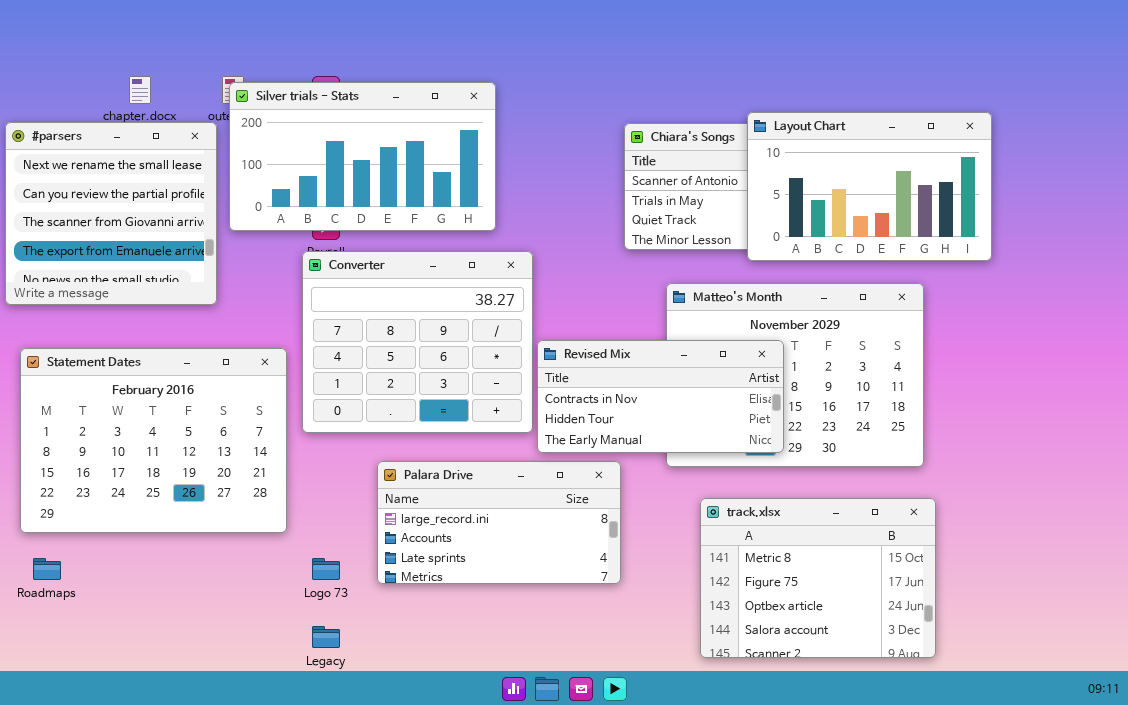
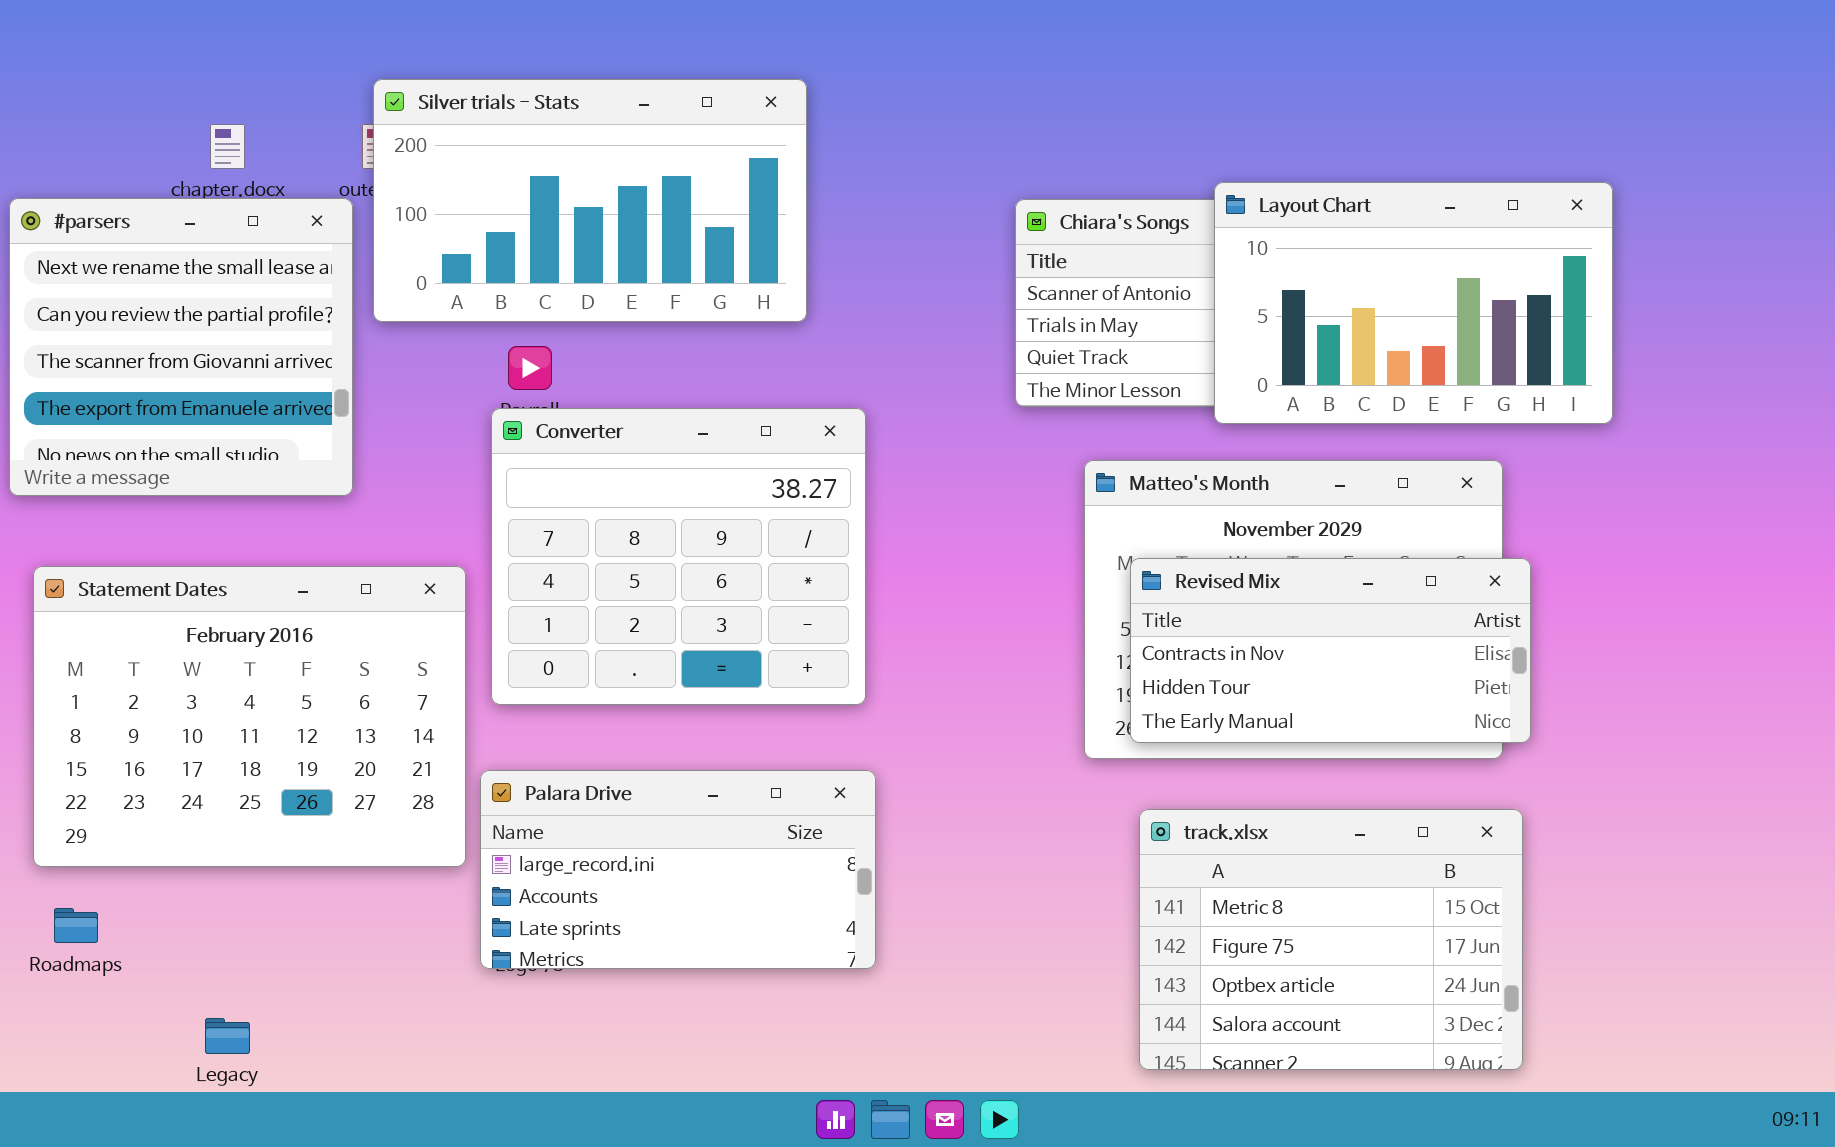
Silver trials - Stats: [229,82,496,231] -> [373,79,807,322], moved
Revised Mix: [537,340,784,453] -> [1130,558,1531,743], moved
Palara Drive: [377,461,621,584] -> [480,770,876,969], moved
Legacy: [312,626,340,648] -> [205,1018,250,1054], moved

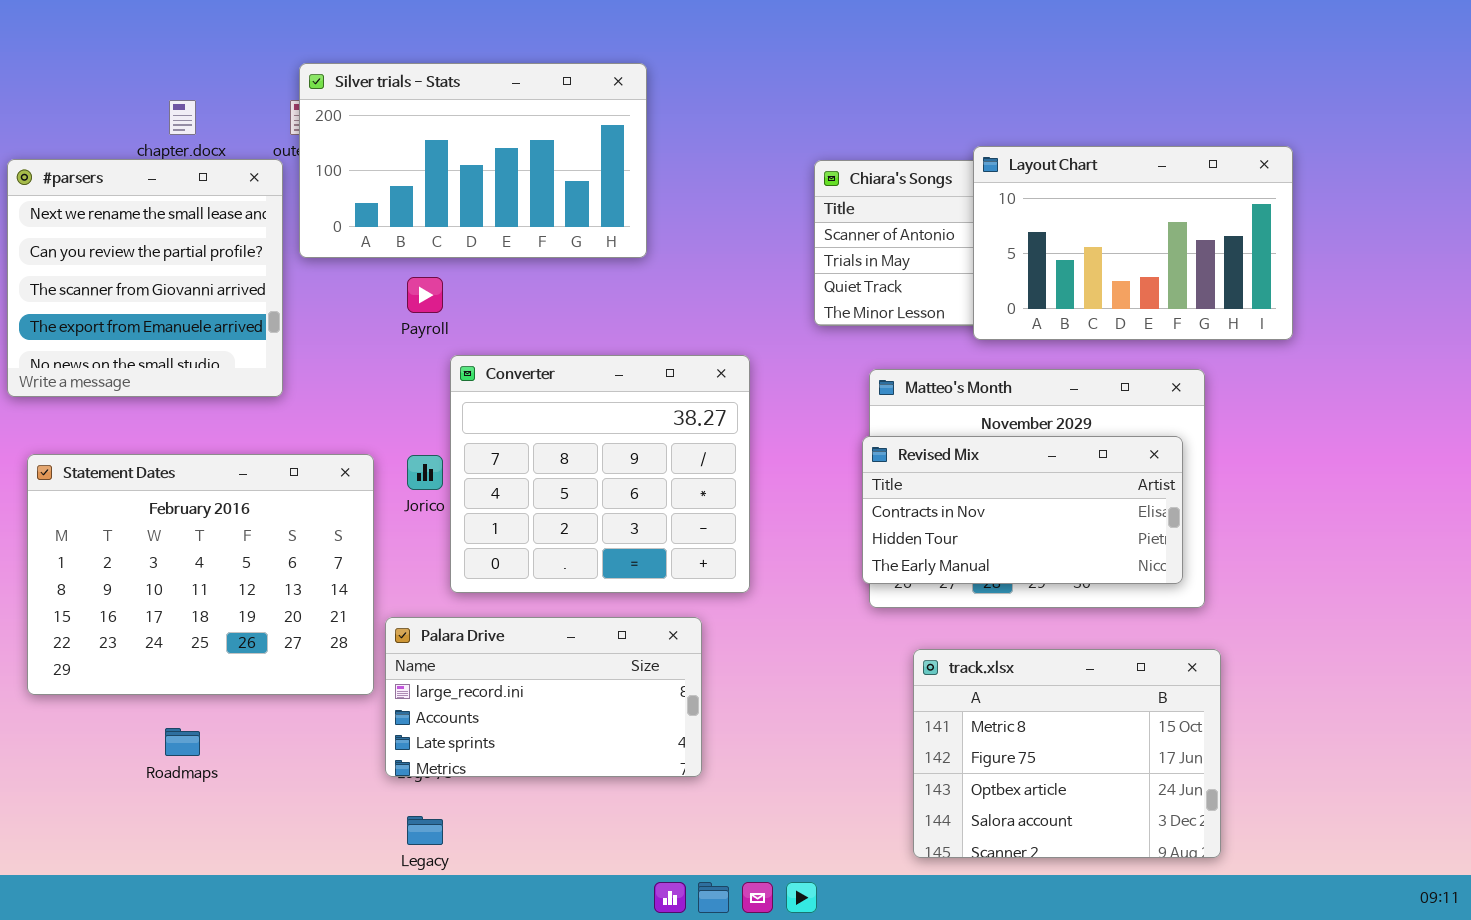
Converter: [491,408,866,705] -> [450,355,750,593], moved
Revised Mix: [1130,558,1531,743] -> [862,436,1183,584], moved
Roadmaps: [54,908,98,943] -> [165,728,200,756], moved
Legacy: [205,1018,250,1054] -> [407,816,443,845], moved

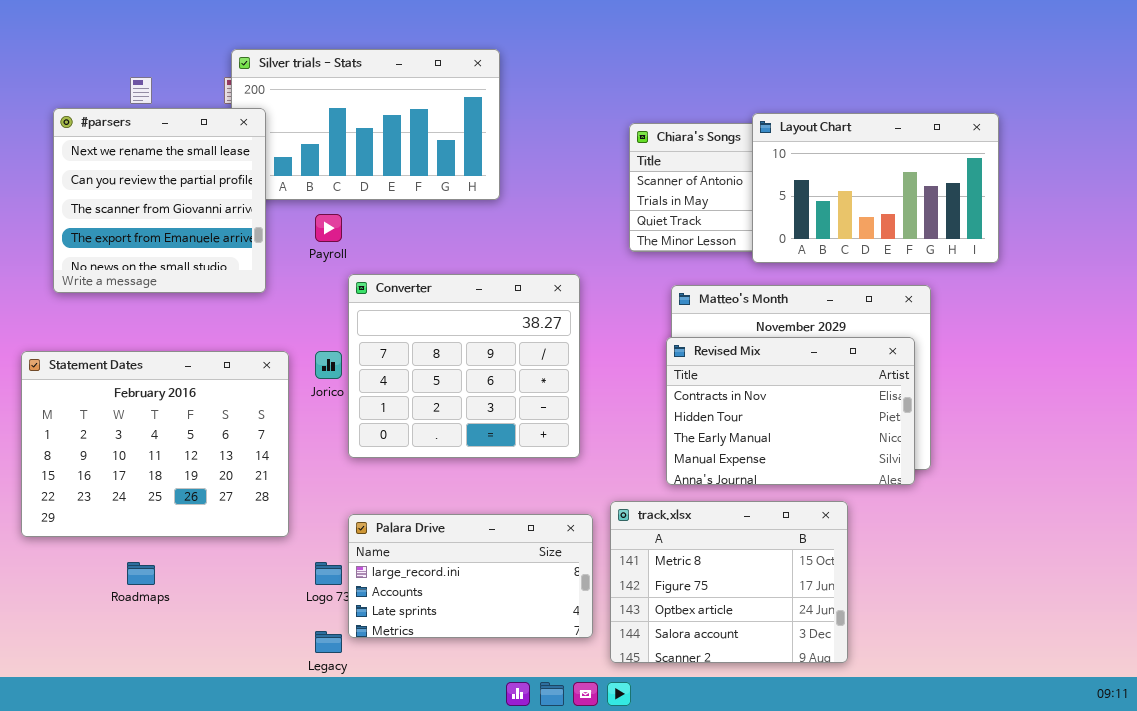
#parsers: [7,159,283,397] -> [53,108,266,293], moved
Revised Mix: [862,436,1183,584] -> [666,337,915,485], resized
Palara Drive: [385,617,702,777] -> [348,514,593,638], moved
track.xlsx: [913,649,1221,858] -> [610,501,848,663], moved

